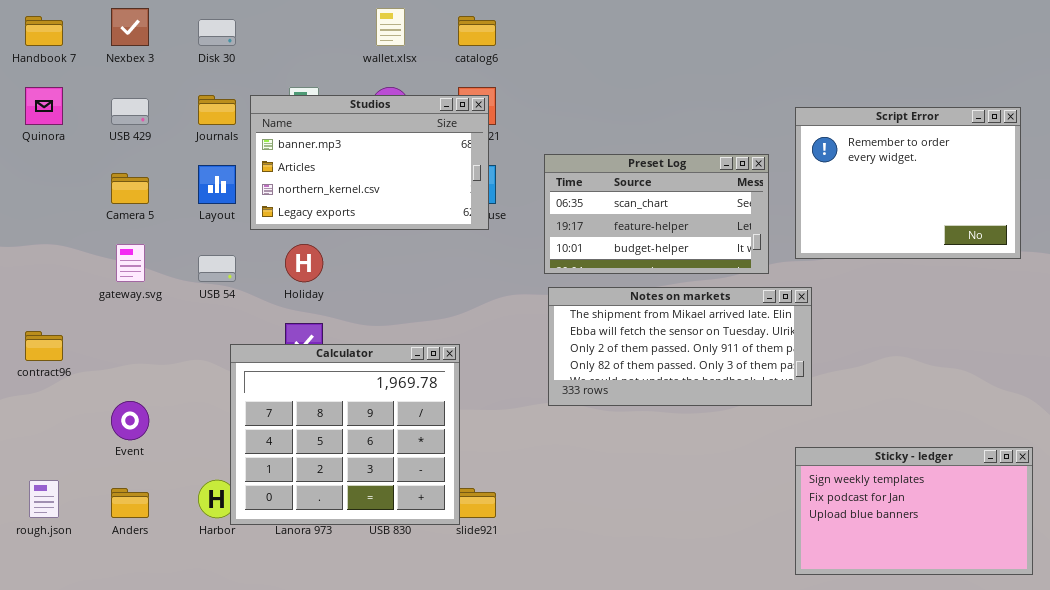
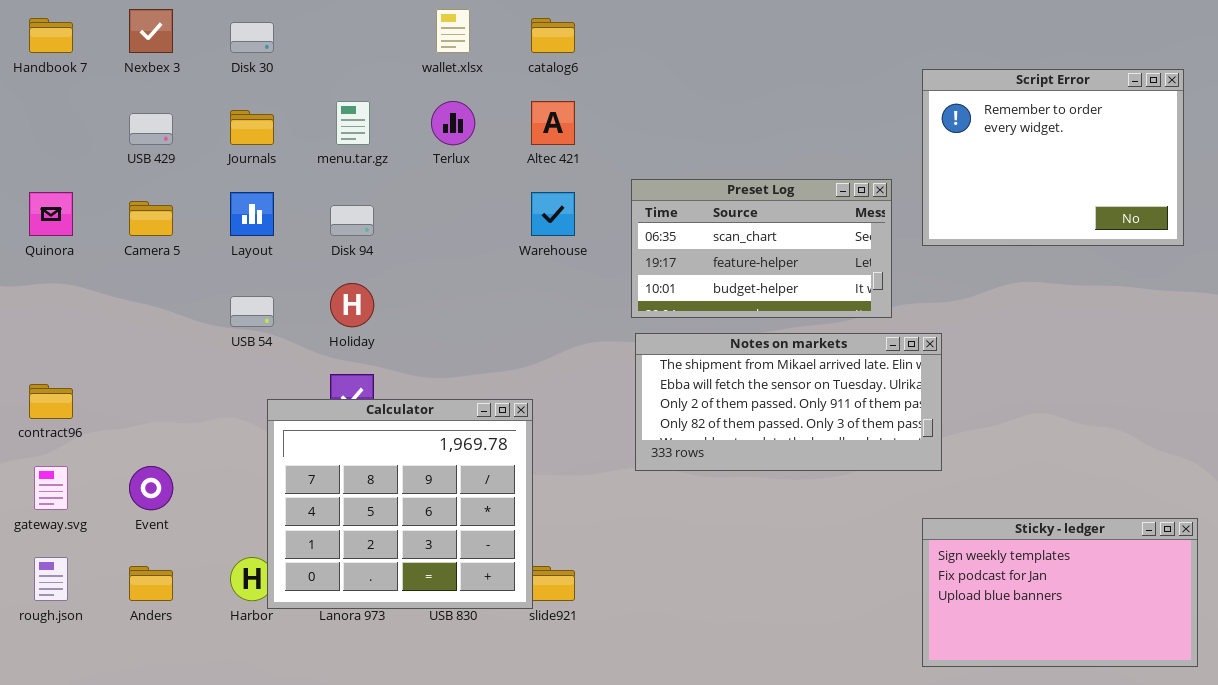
Quinora: [25,87,63,125] -> [29,192,73,236], moved
Studios: [250,95,489,230] -> none, closed
Script Error: [795,107,1021,259] -> [922,69,1184,246], moved
gateway.svg: [116,244,145,282] -> [34,466,68,510], moved

